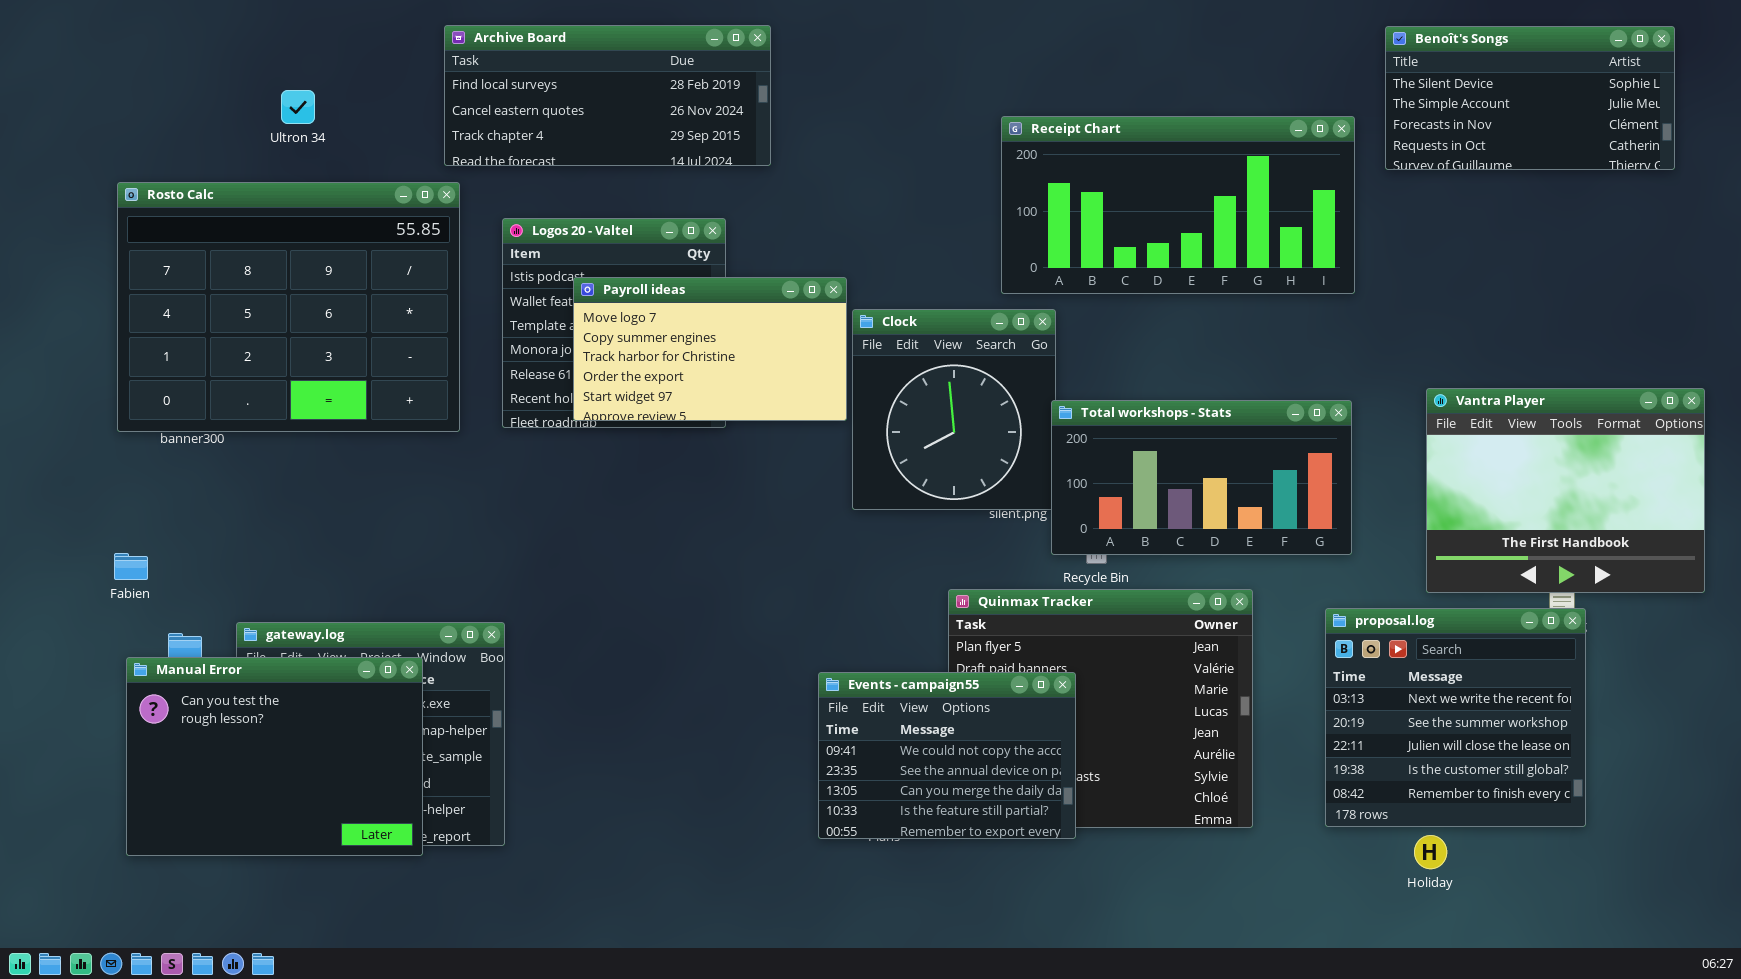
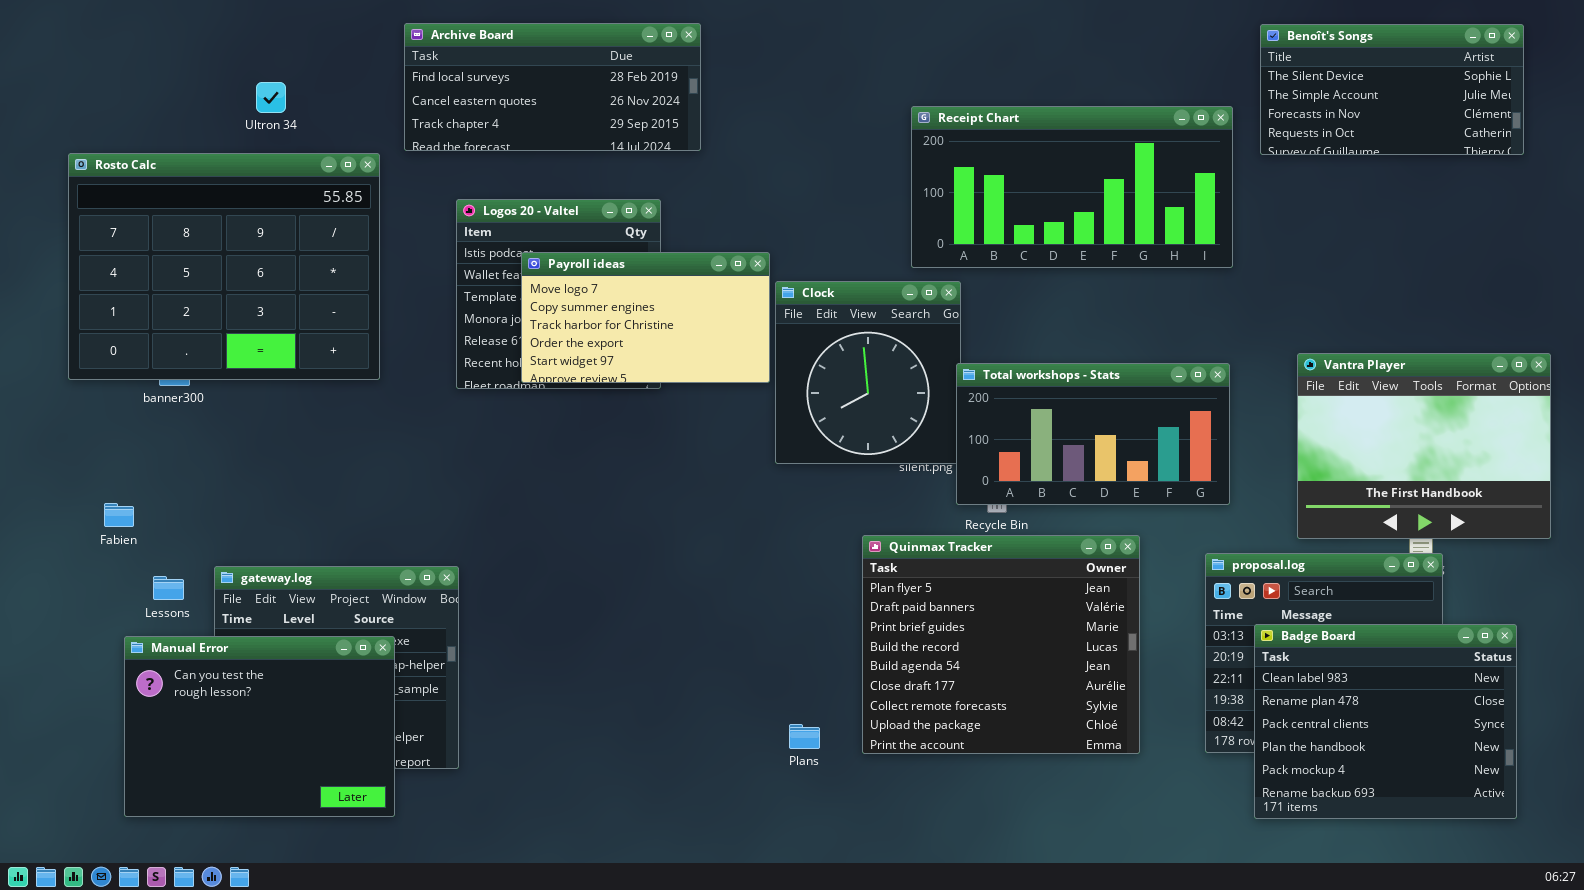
Rosto Calc: [117,182,460,432] -> [68,153,380,380], moved
Manual Error: [126,657,423,856] -> [124,636,395,817], moved
Events - campaign55: [818,672,1076,839] -> none, closed
Badge Board: none -> [1254,624,1517,819], opened

